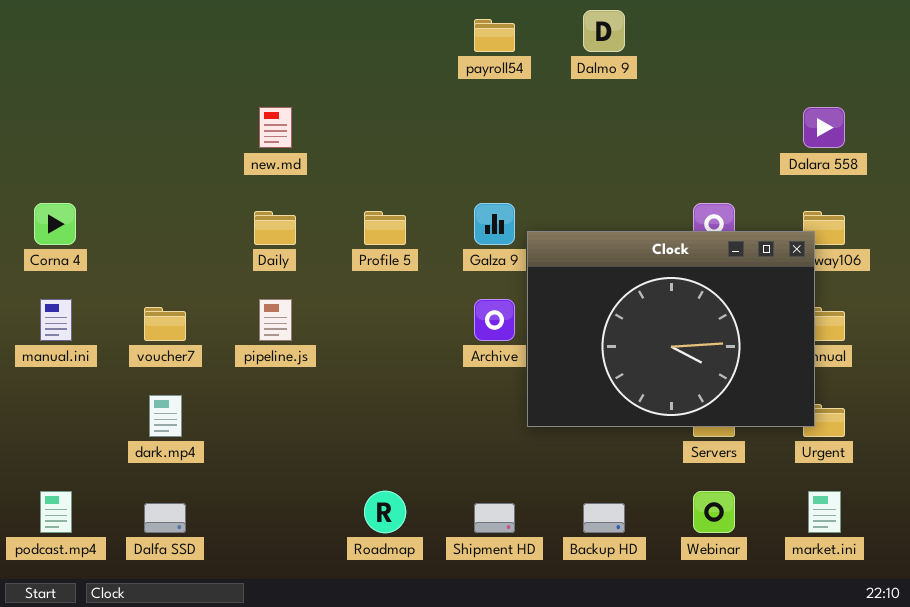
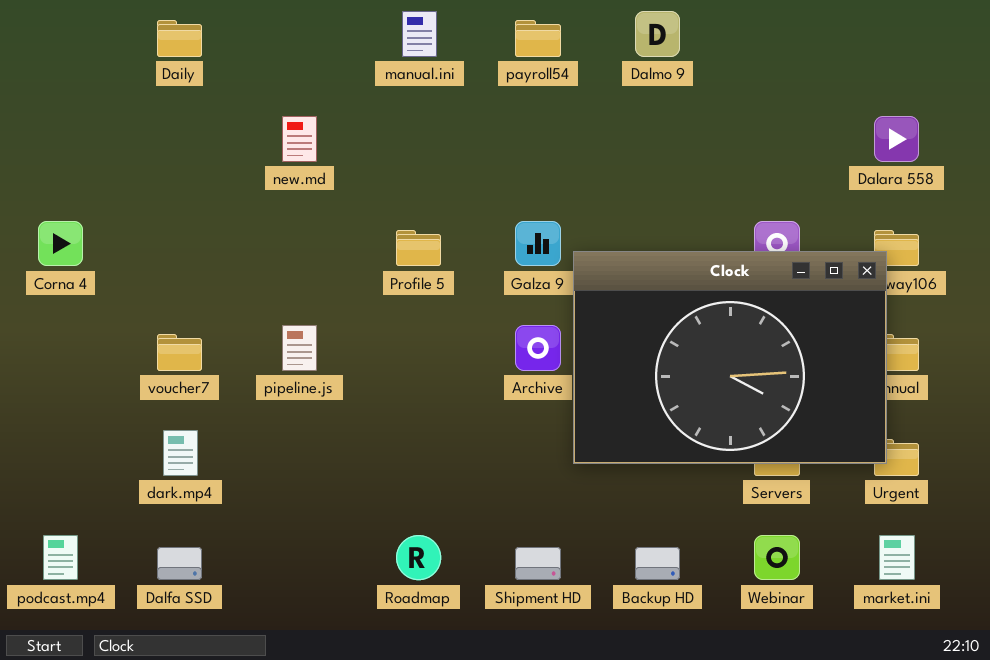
Daily: [254,211,296,245] -> [157,20,202,57], moved
manual.ini: [40,299,72,341] -> [402,11,437,57], moved

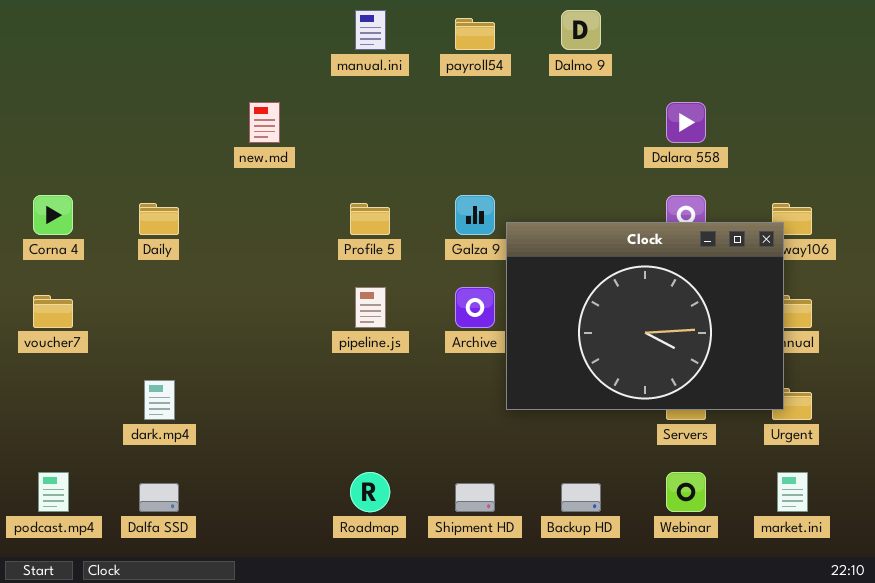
Daily: [157,20,202,57] -> [139,203,179,235], moved
Dalara 558: [874,116,919,162] -> [666,102,706,143], moved
pipeline.js: [282,325,317,371] -> [355,287,386,328], moved
voucher7: [157,334,202,371] -> [33,295,73,328], moved

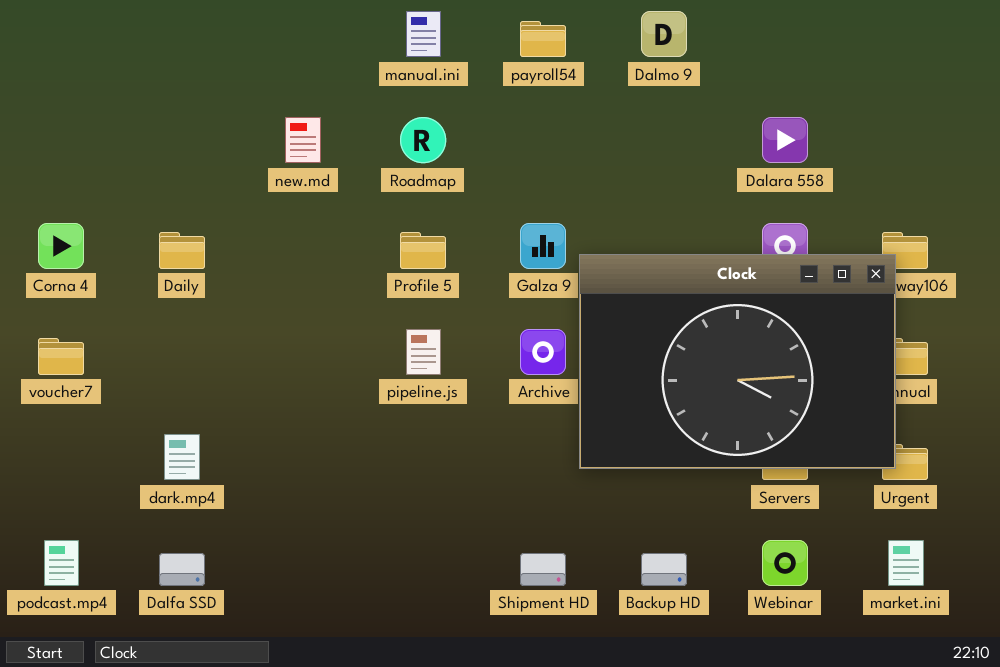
Roadmap: [350,472,390,512] -> [400,117,446,163], moved

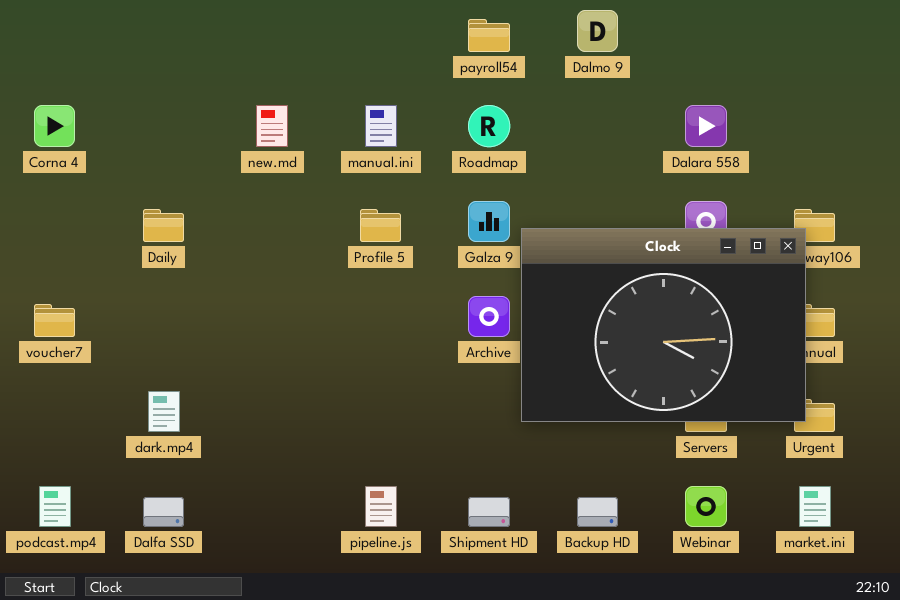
manual.ini: [406,11,441,57] -> [365,105,397,147], moved
Roadmap: [400,117,446,163] -> [468,105,510,147], moved
Corna 4: [38,223,84,269] -> [34,105,75,147], moved
pipeline.js: [406,329,441,375] -> [365,486,397,527], moved

